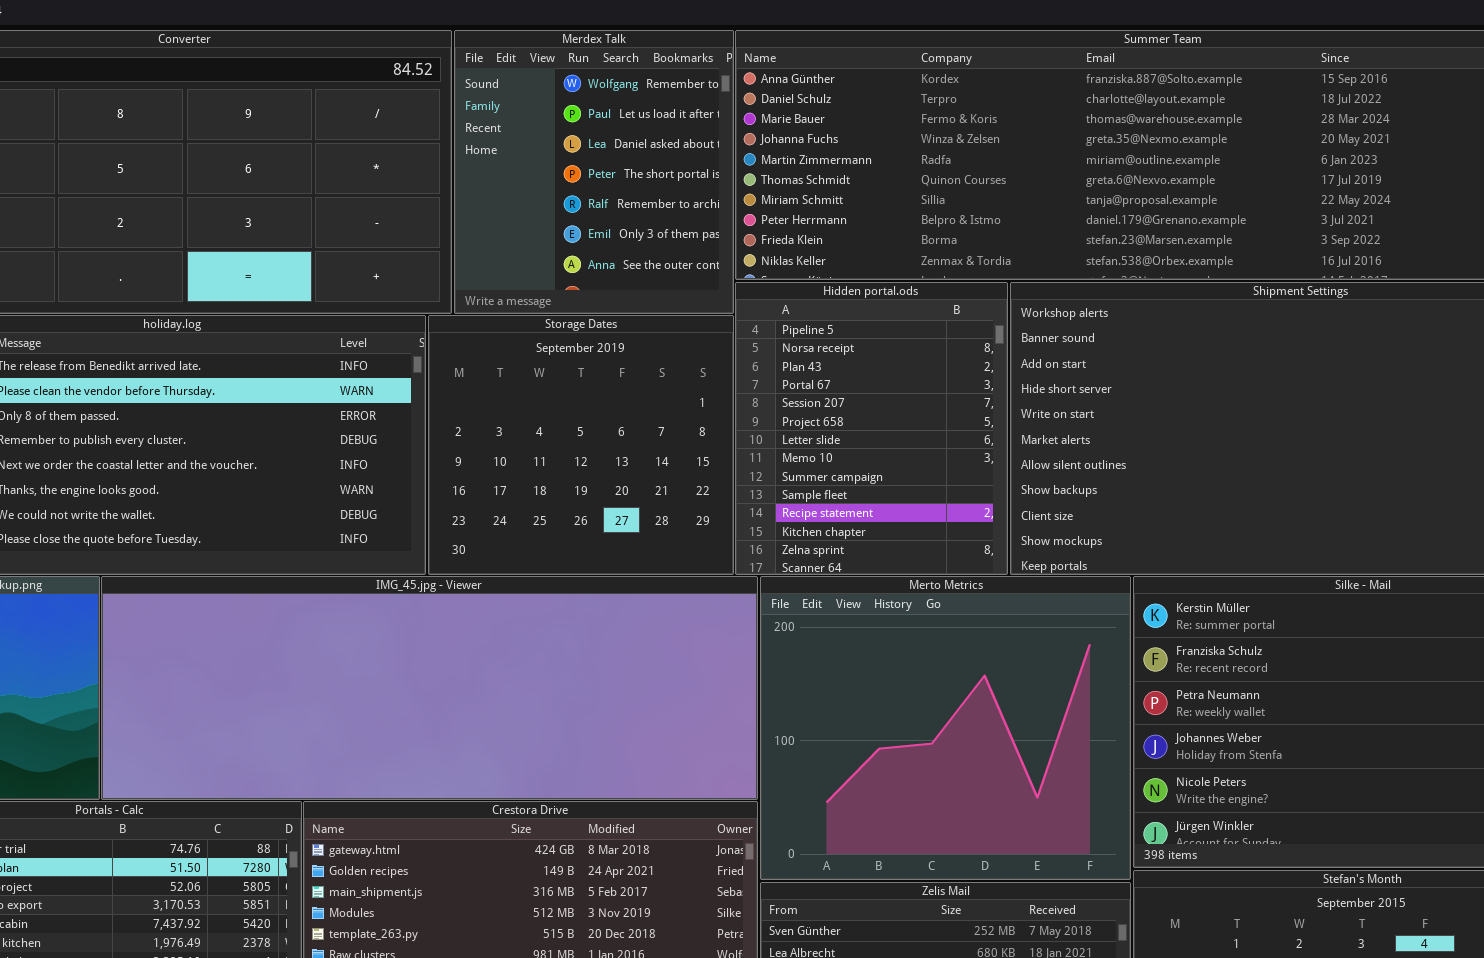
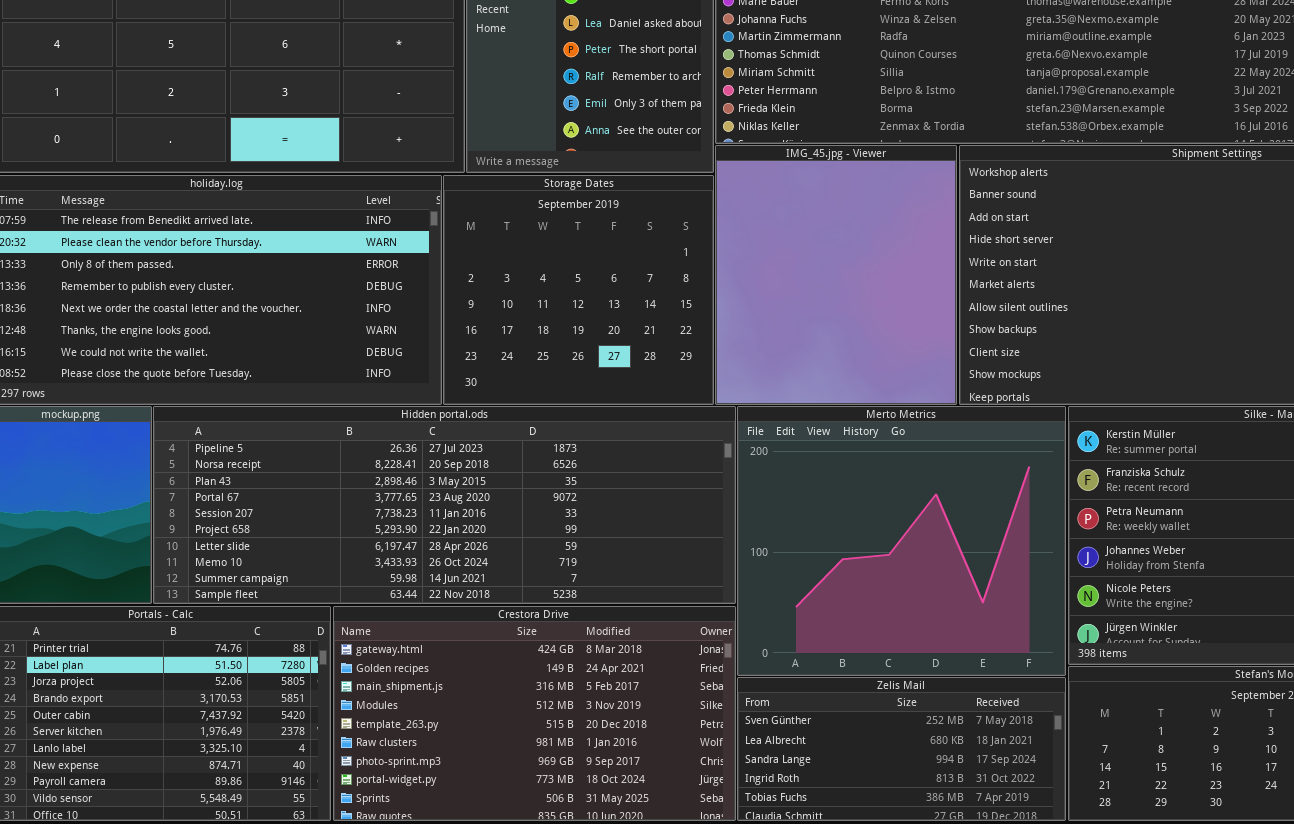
Hidden portal.ods: [735,282,1008,575] -> [153,406,736,604], moved, resized
IMG_45.jpg - Viewer: [101,576,758,800] -> [715,145,957,405], moved, resized

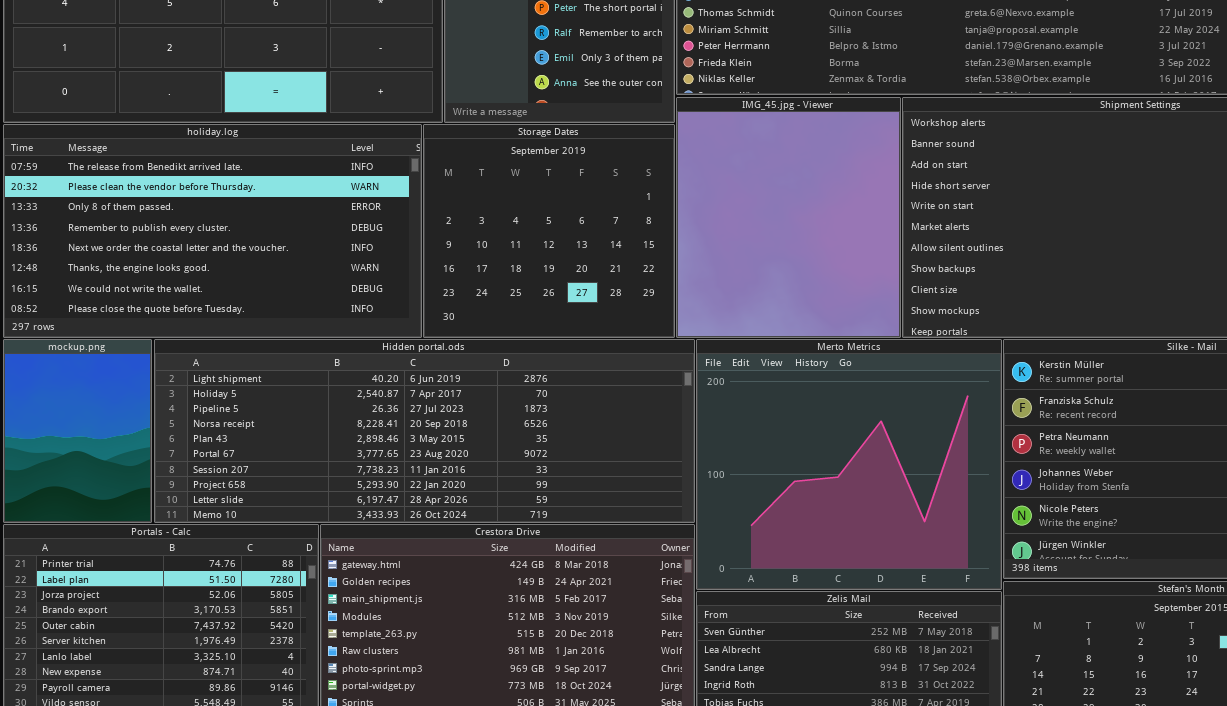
Hidden portal.ods: [153,406,736,604] -> [154,339,695,523], scrolled up 2 rows

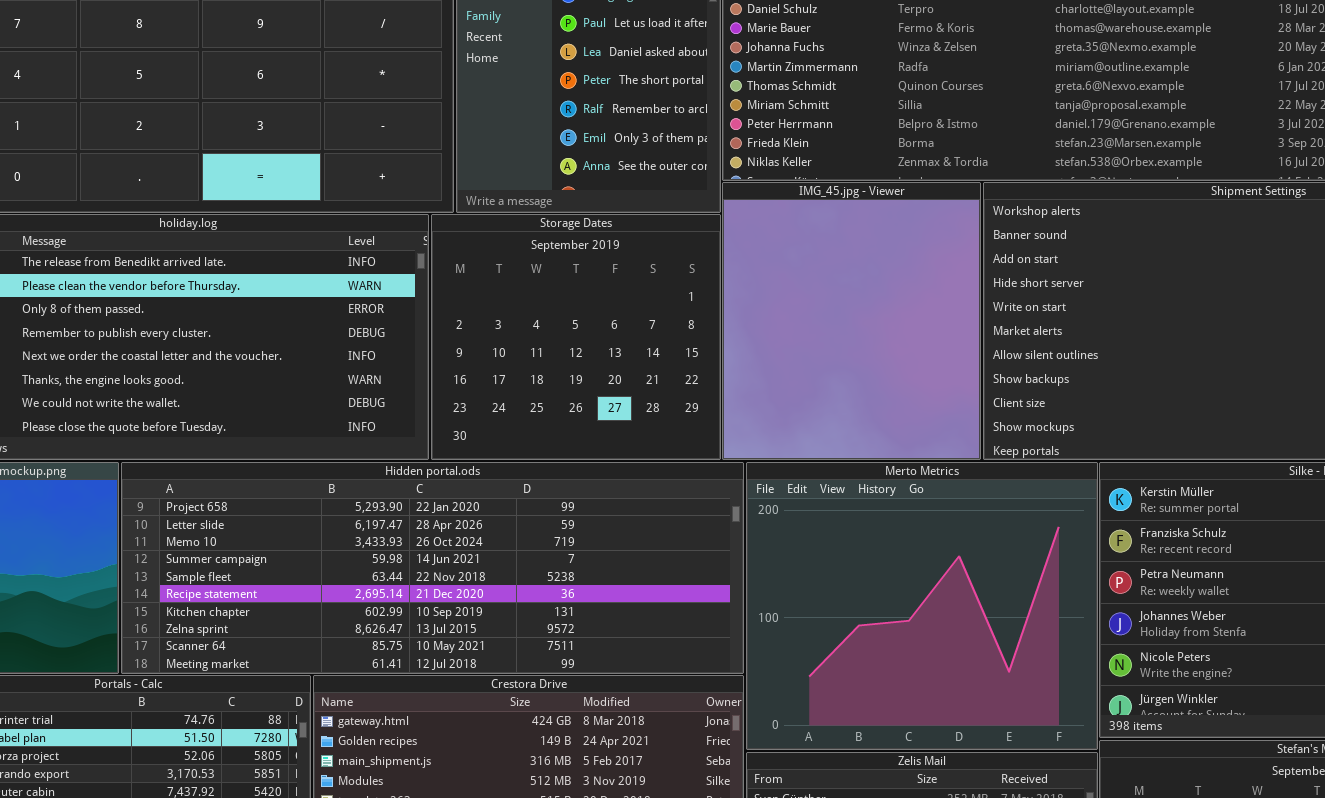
Hidden portal.ods: [154,339,695,523] -> [121,462,744,674], scrolled down 7 rows

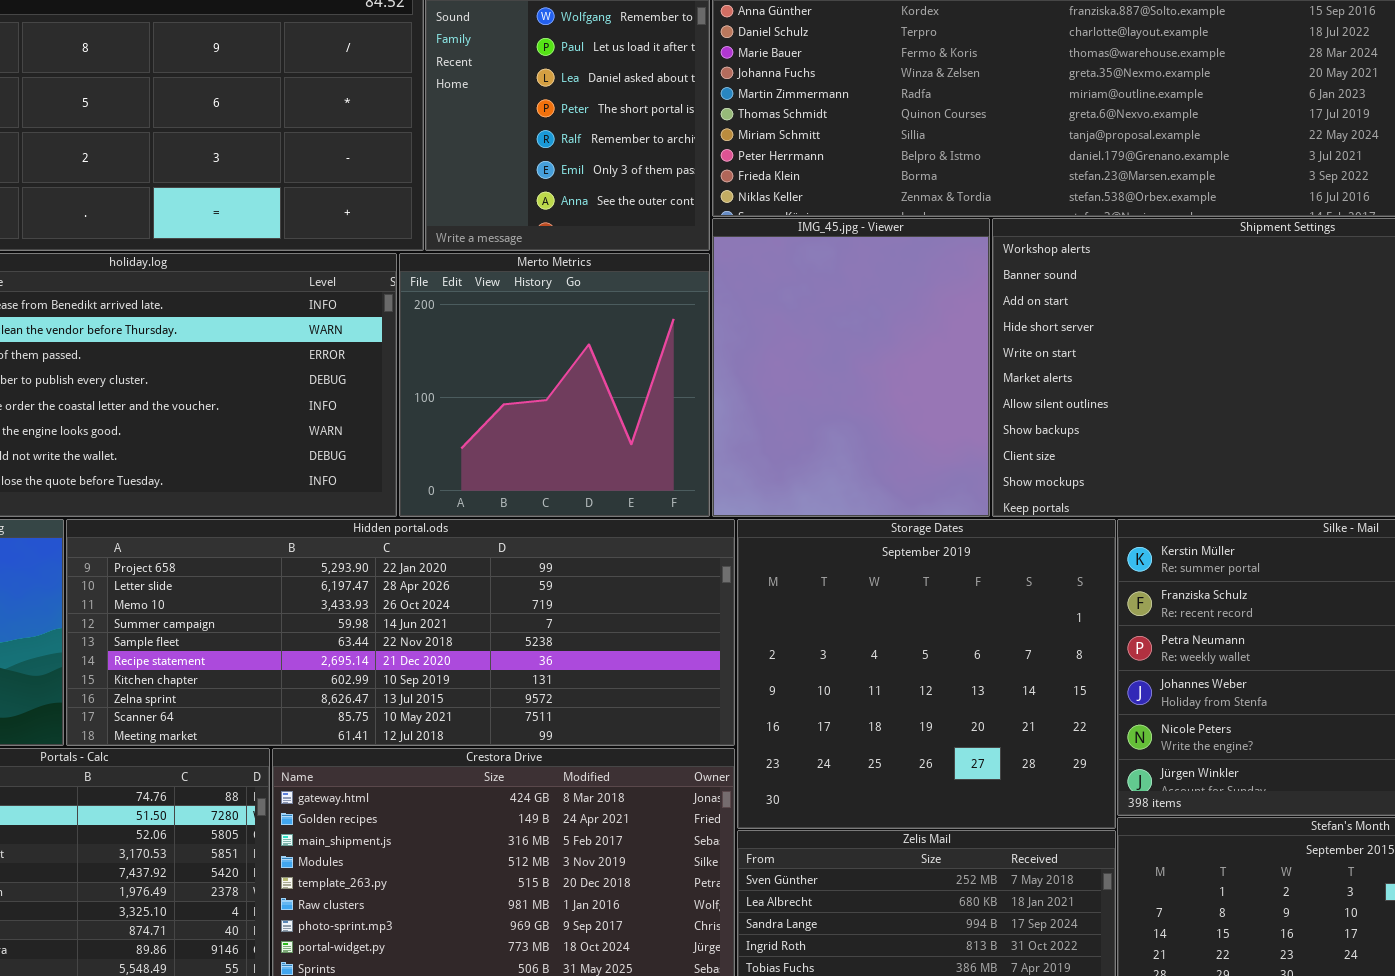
Storage Dates: [431,214,721,460] -> [737,519,1116,829], moved, resized
Merto Metrics: [746,462,1098,750] -> [399,253,710,517], moved, resized

